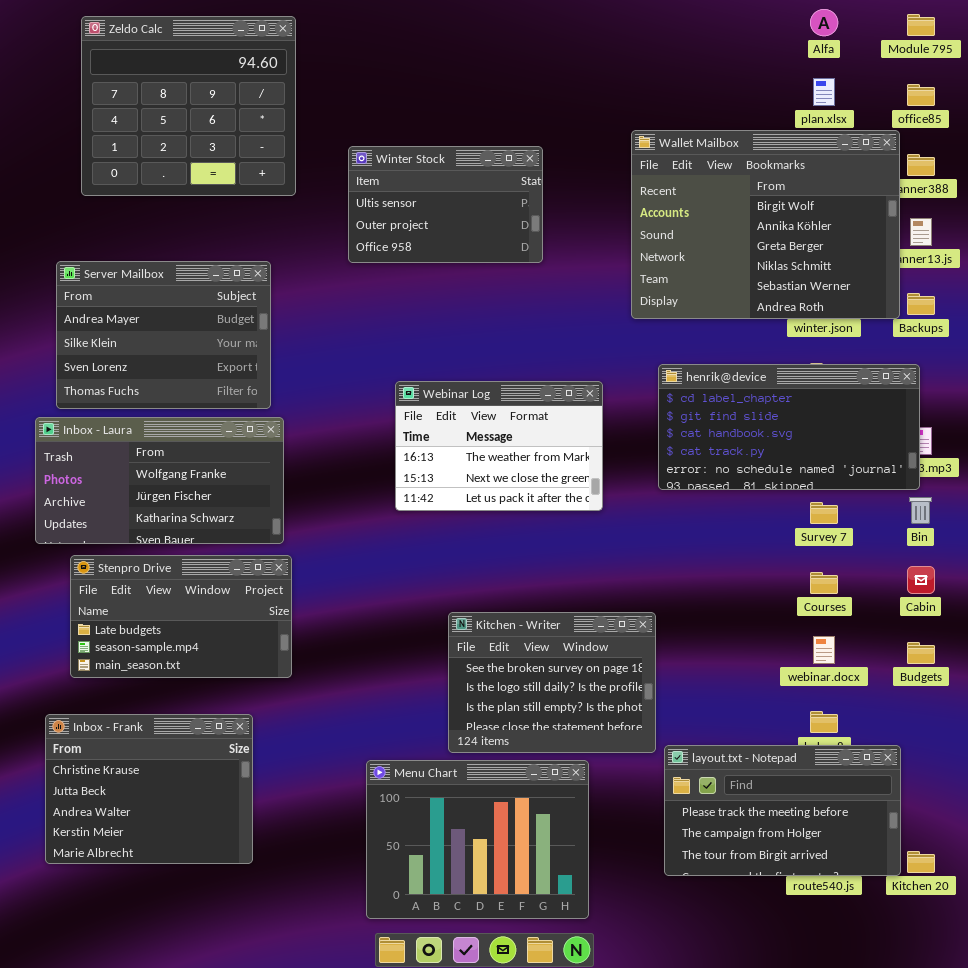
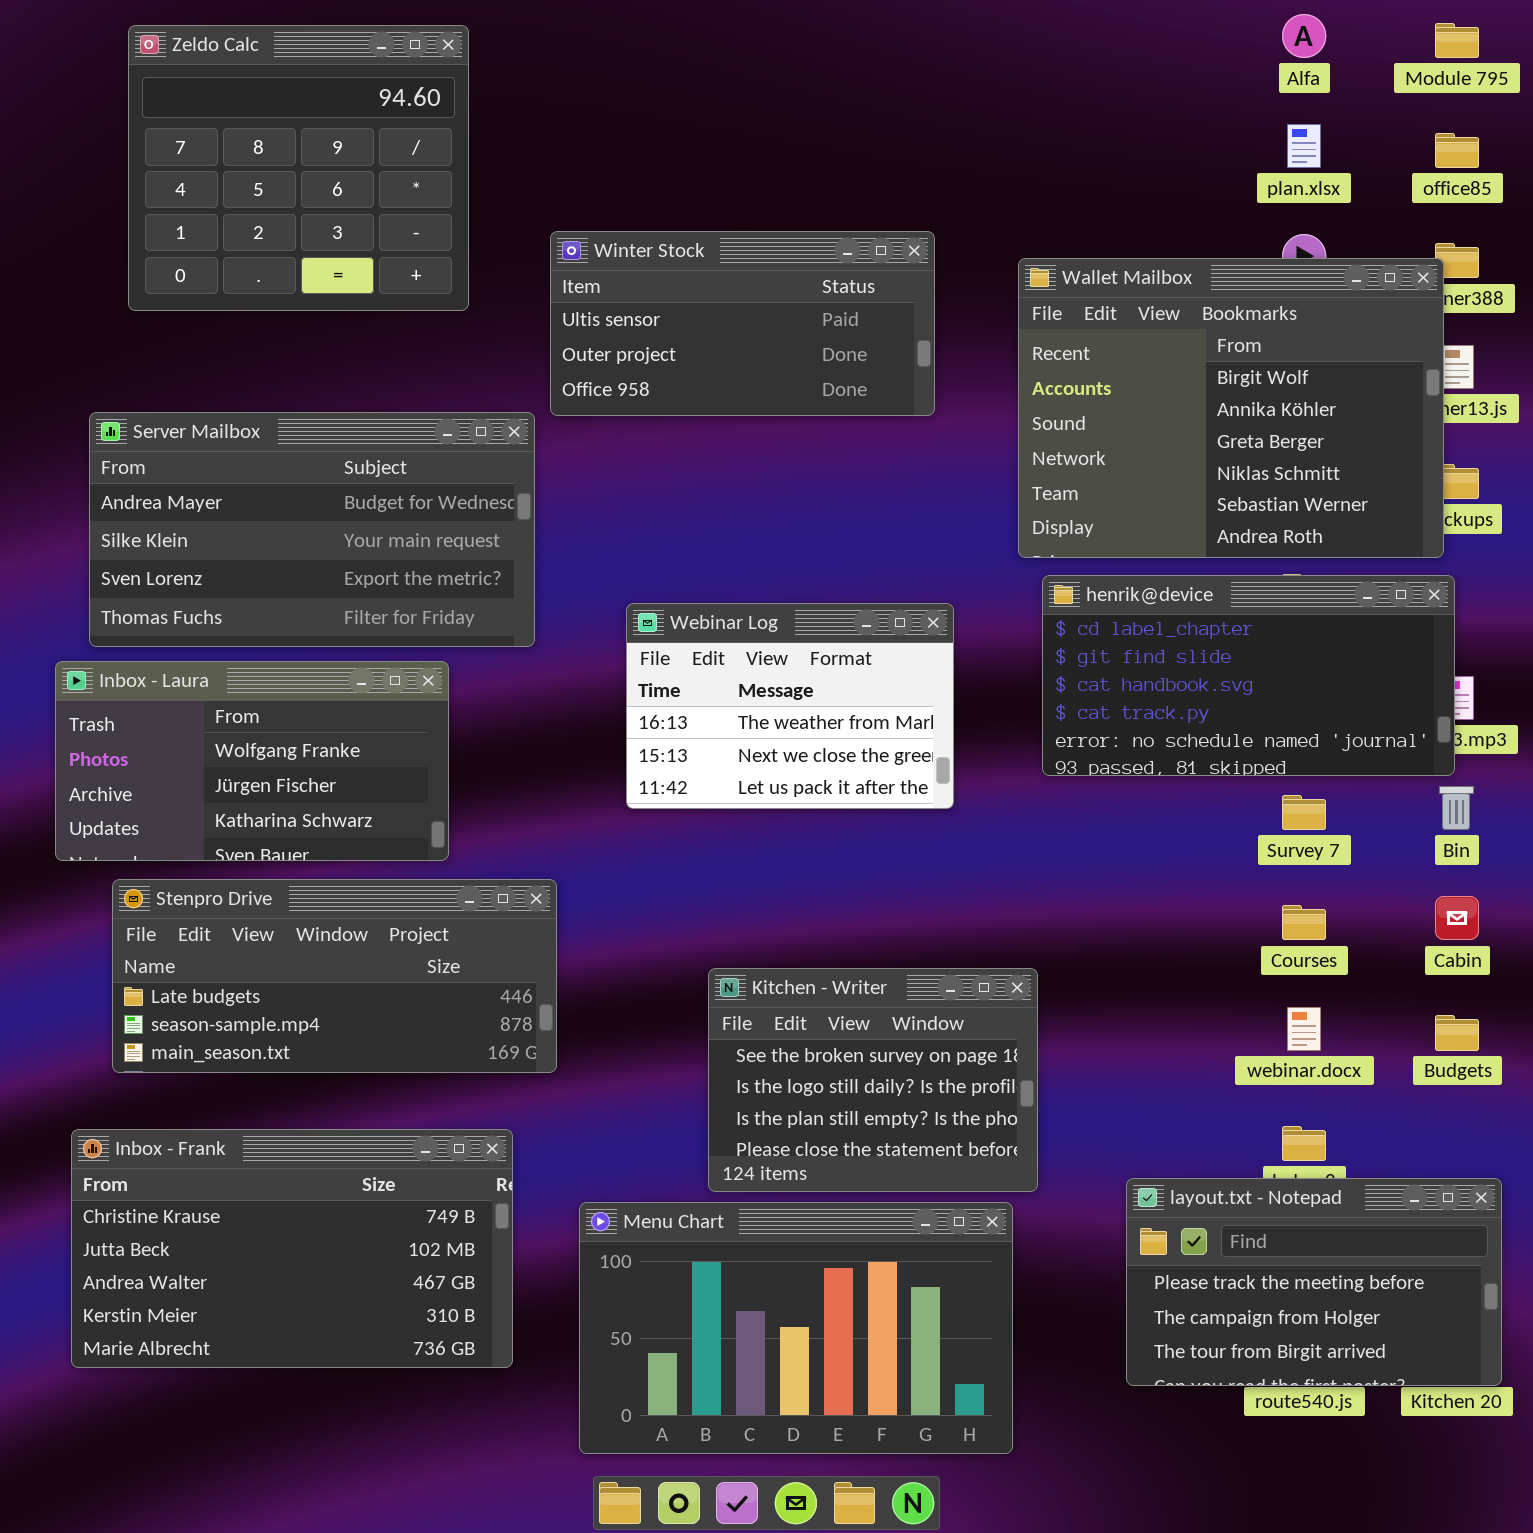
Wallet Mailbox: [631,130,900,319] -> [1018,258,1444,558], moved
Winter Stock: [348,146,543,263] -> [550,231,935,416], resized
Server Mailbox: [56,261,271,409] -> [89,412,535,647], resized
Stenpro Drive: [70,555,292,678] -> [112,879,557,1073], resized
Inbox - Frank: [45,714,253,864] -> [71,1129,513,1368], resized
layout.txt - Notepad: [664,745,901,876] -> [1126,1178,1502,1386], moved
Menu Chart: [366,760,589,919] -> [579,1202,1013,1454], resized

